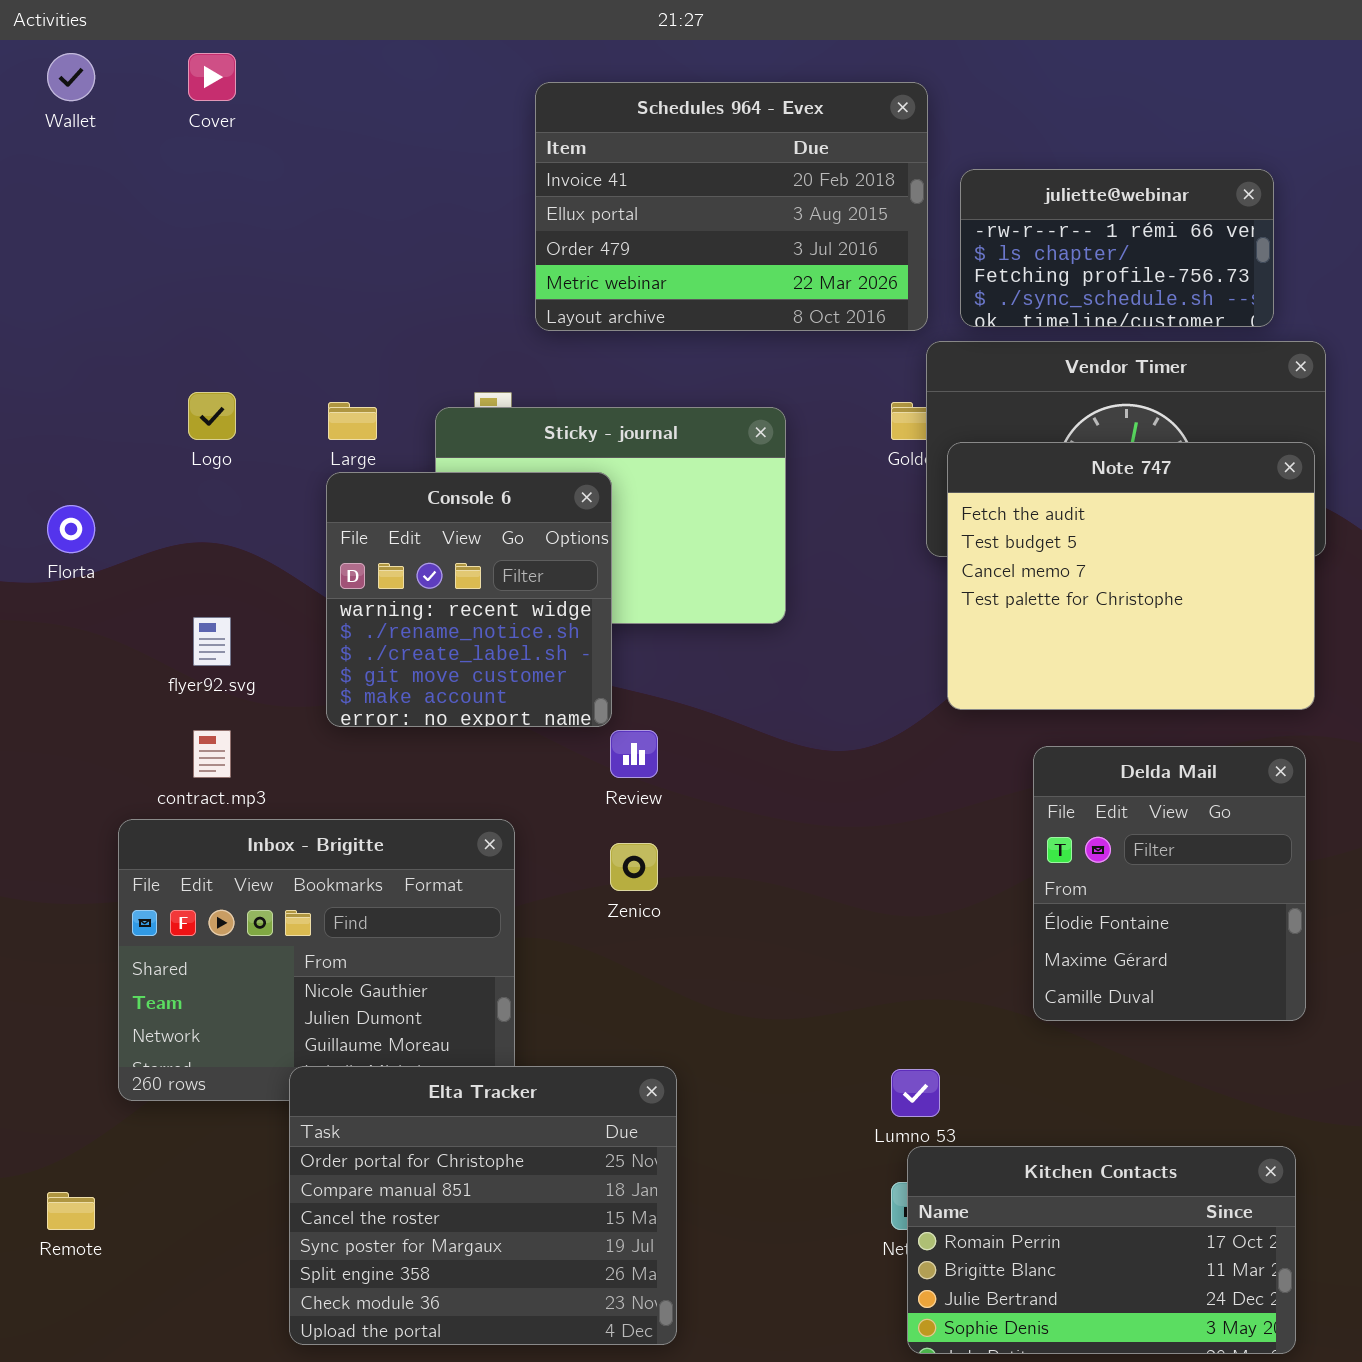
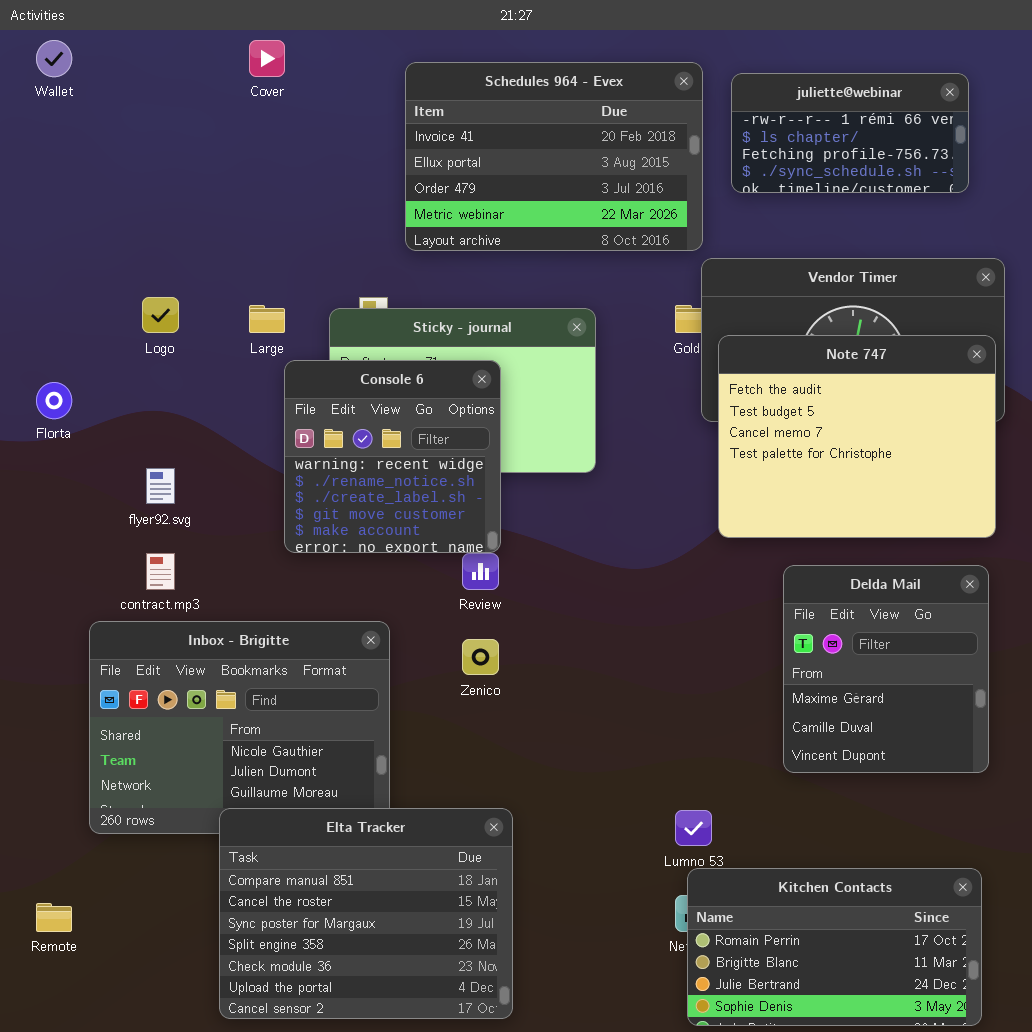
Cover: [188,53,236,101] -> [249,40,285,77], moved
juliette@webinar: [960,169,1274,327] -> [731,73,969,193], moved
Console 6: [326,472,612,727] -> [284,360,501,553], moved
Delda Mail: [1033,746,1306,1021] -> [783,565,989,773], scrolled down 1 row
Elta Tracker: [289,1066,677,1345] -> [219,808,513,1019], scrolled down 1 row

